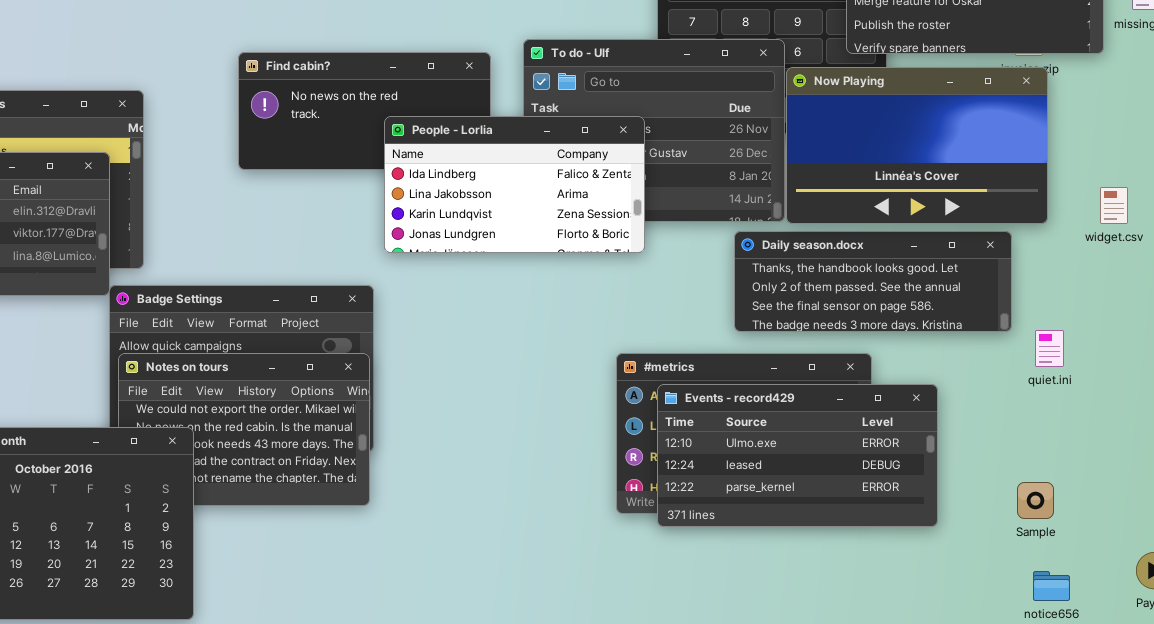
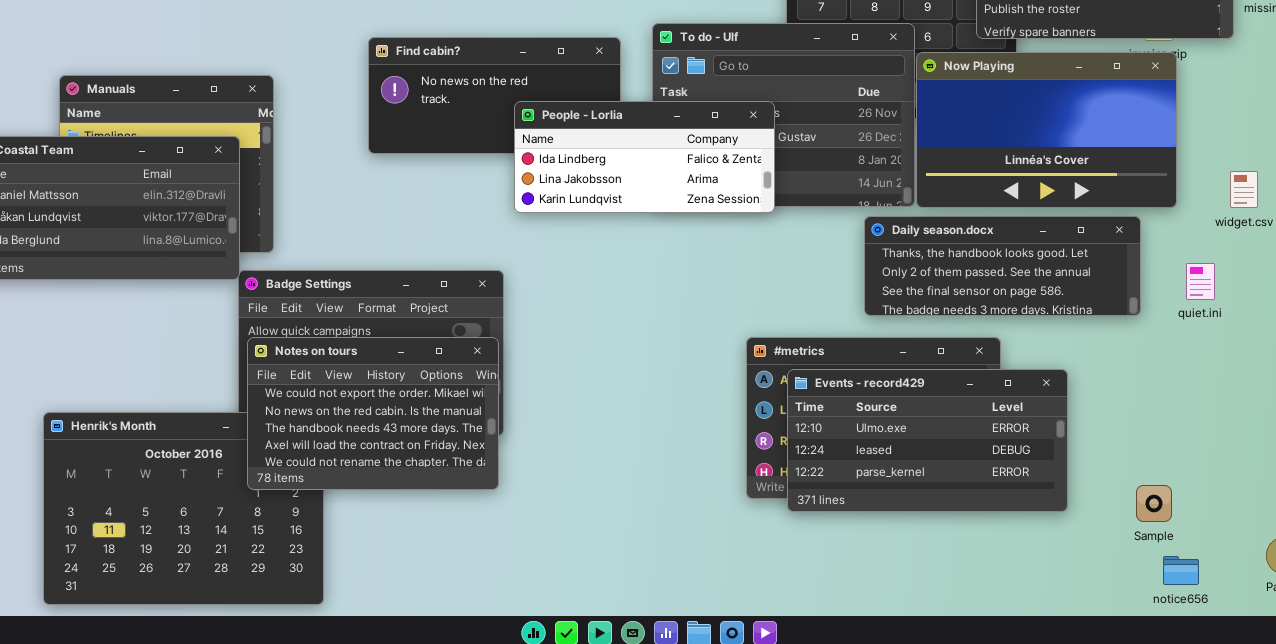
People - Lorlia: [384,116,645,253] -> [514,101,775,213], resized
quiet.ini: [1035,330,1064,367] -> [1186,263,1215,300], moved
Notes on tours: [118,353,370,506] -> [247,337,499,490], raised
Sample: [1017,482,1054,519] -> [1136,485,1172,522], moved

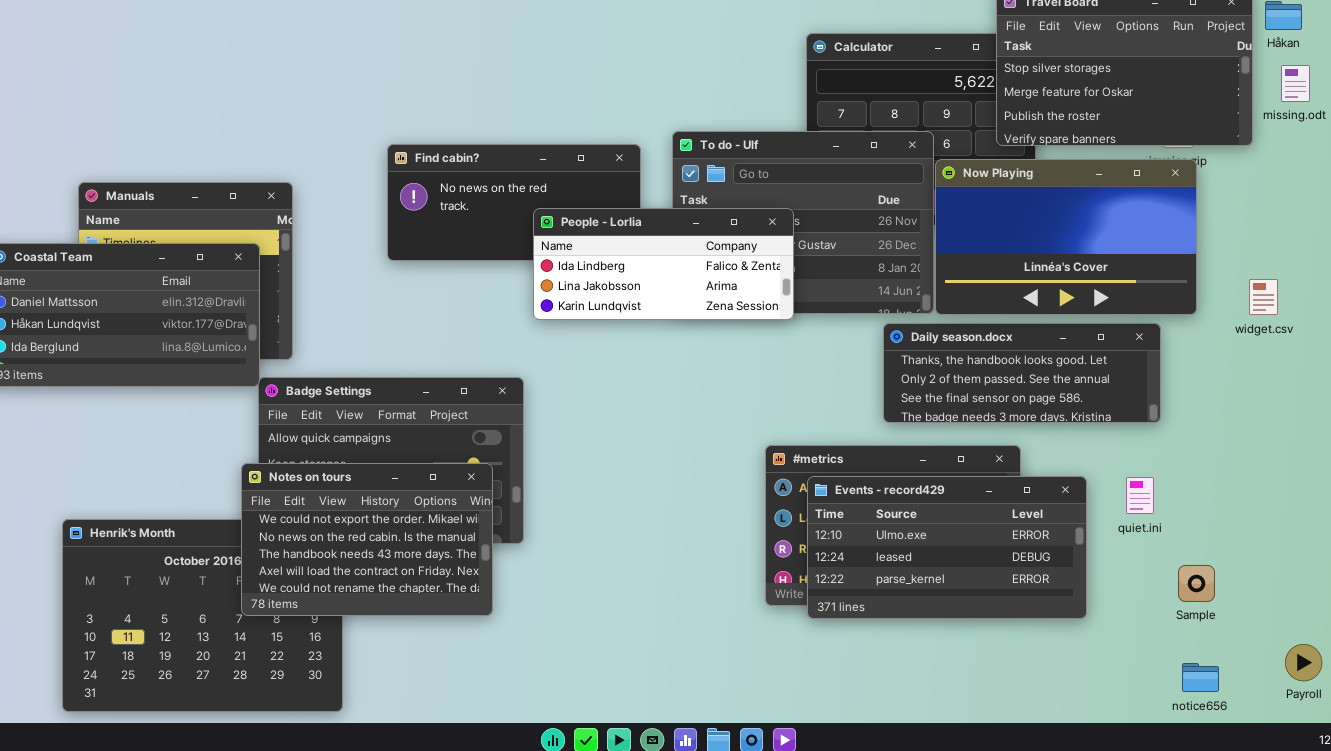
quiet.ini: [1186,263,1215,300] -> [1126,477,1154,514], moved
Notes on tours: [247,337,499,490] -> [241,463,493,616], moved
Sample: [1136,485,1172,522] -> [1178,565,1215,602], moved

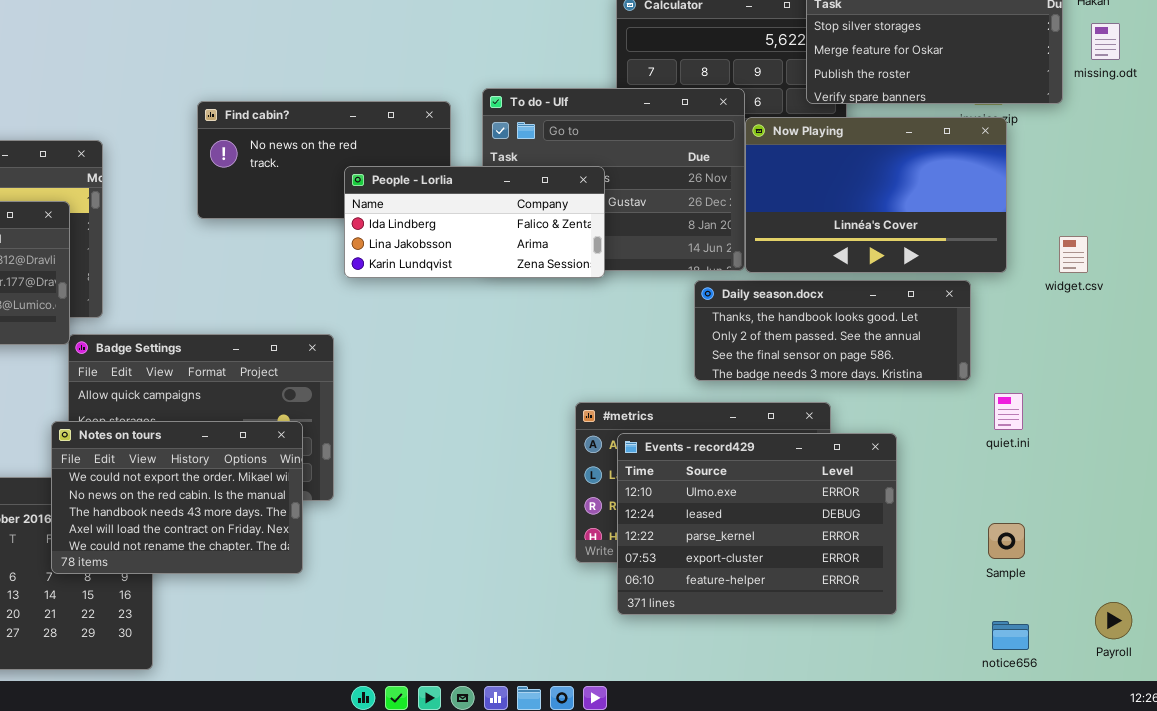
Events - record429: [807,476,1087,619] -> [617,433,897,615], resized
quiet.ini: [1126,477,1154,514] -> [994,393,1023,430], moved

